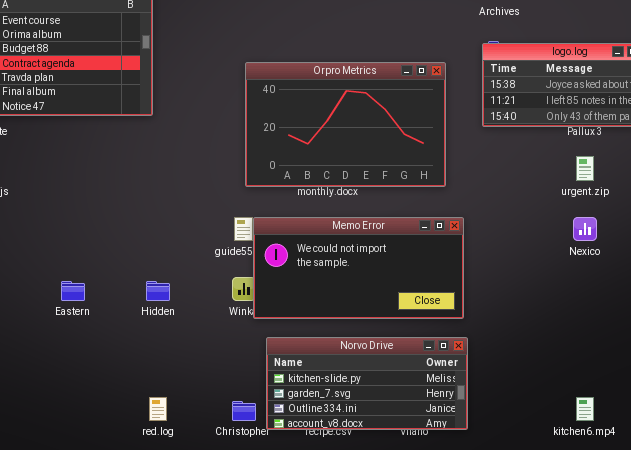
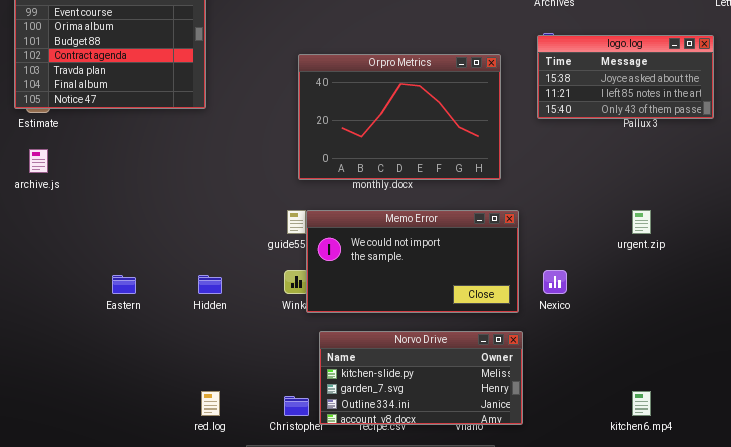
urgent.zip: [576,156,594,181] -> [632,210,651,234], moved
Nexico: [573,217,597,241] -> [543,270,567,294], moved

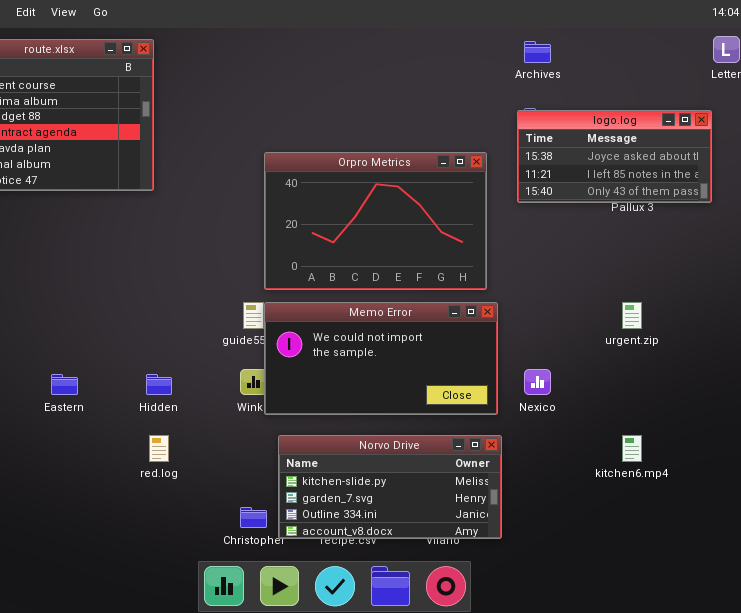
Orpro Metrics: [298,54,501,180] -> [264,152,487,290], moved
red.log: [201,391,220,416] -> [149,435,169,462], moved
kitchen6.mp4: [632,391,651,416] -> [622,435,642,462], moved

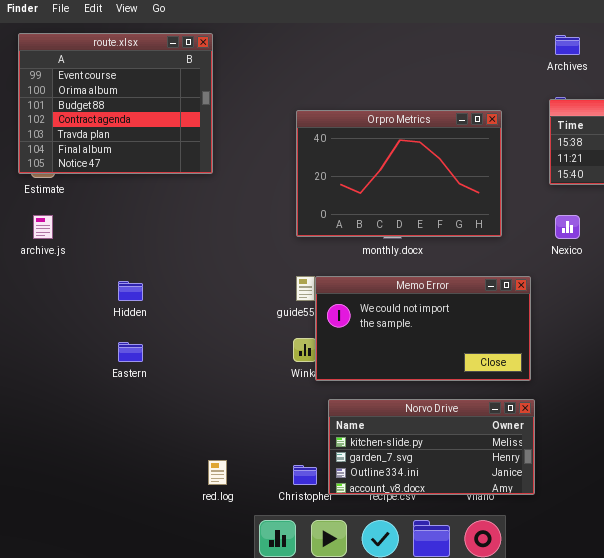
Orpro Metrics: [264,152,487,290] -> [296,110,502,237], moved
Nexico: [524,369,551,395] -> [555,215,580,239], moved
Hidden: [146,374,172,395] -> [118,281,143,301], moved
red.log: [149,435,169,462] -> [208,460,227,485], moved

